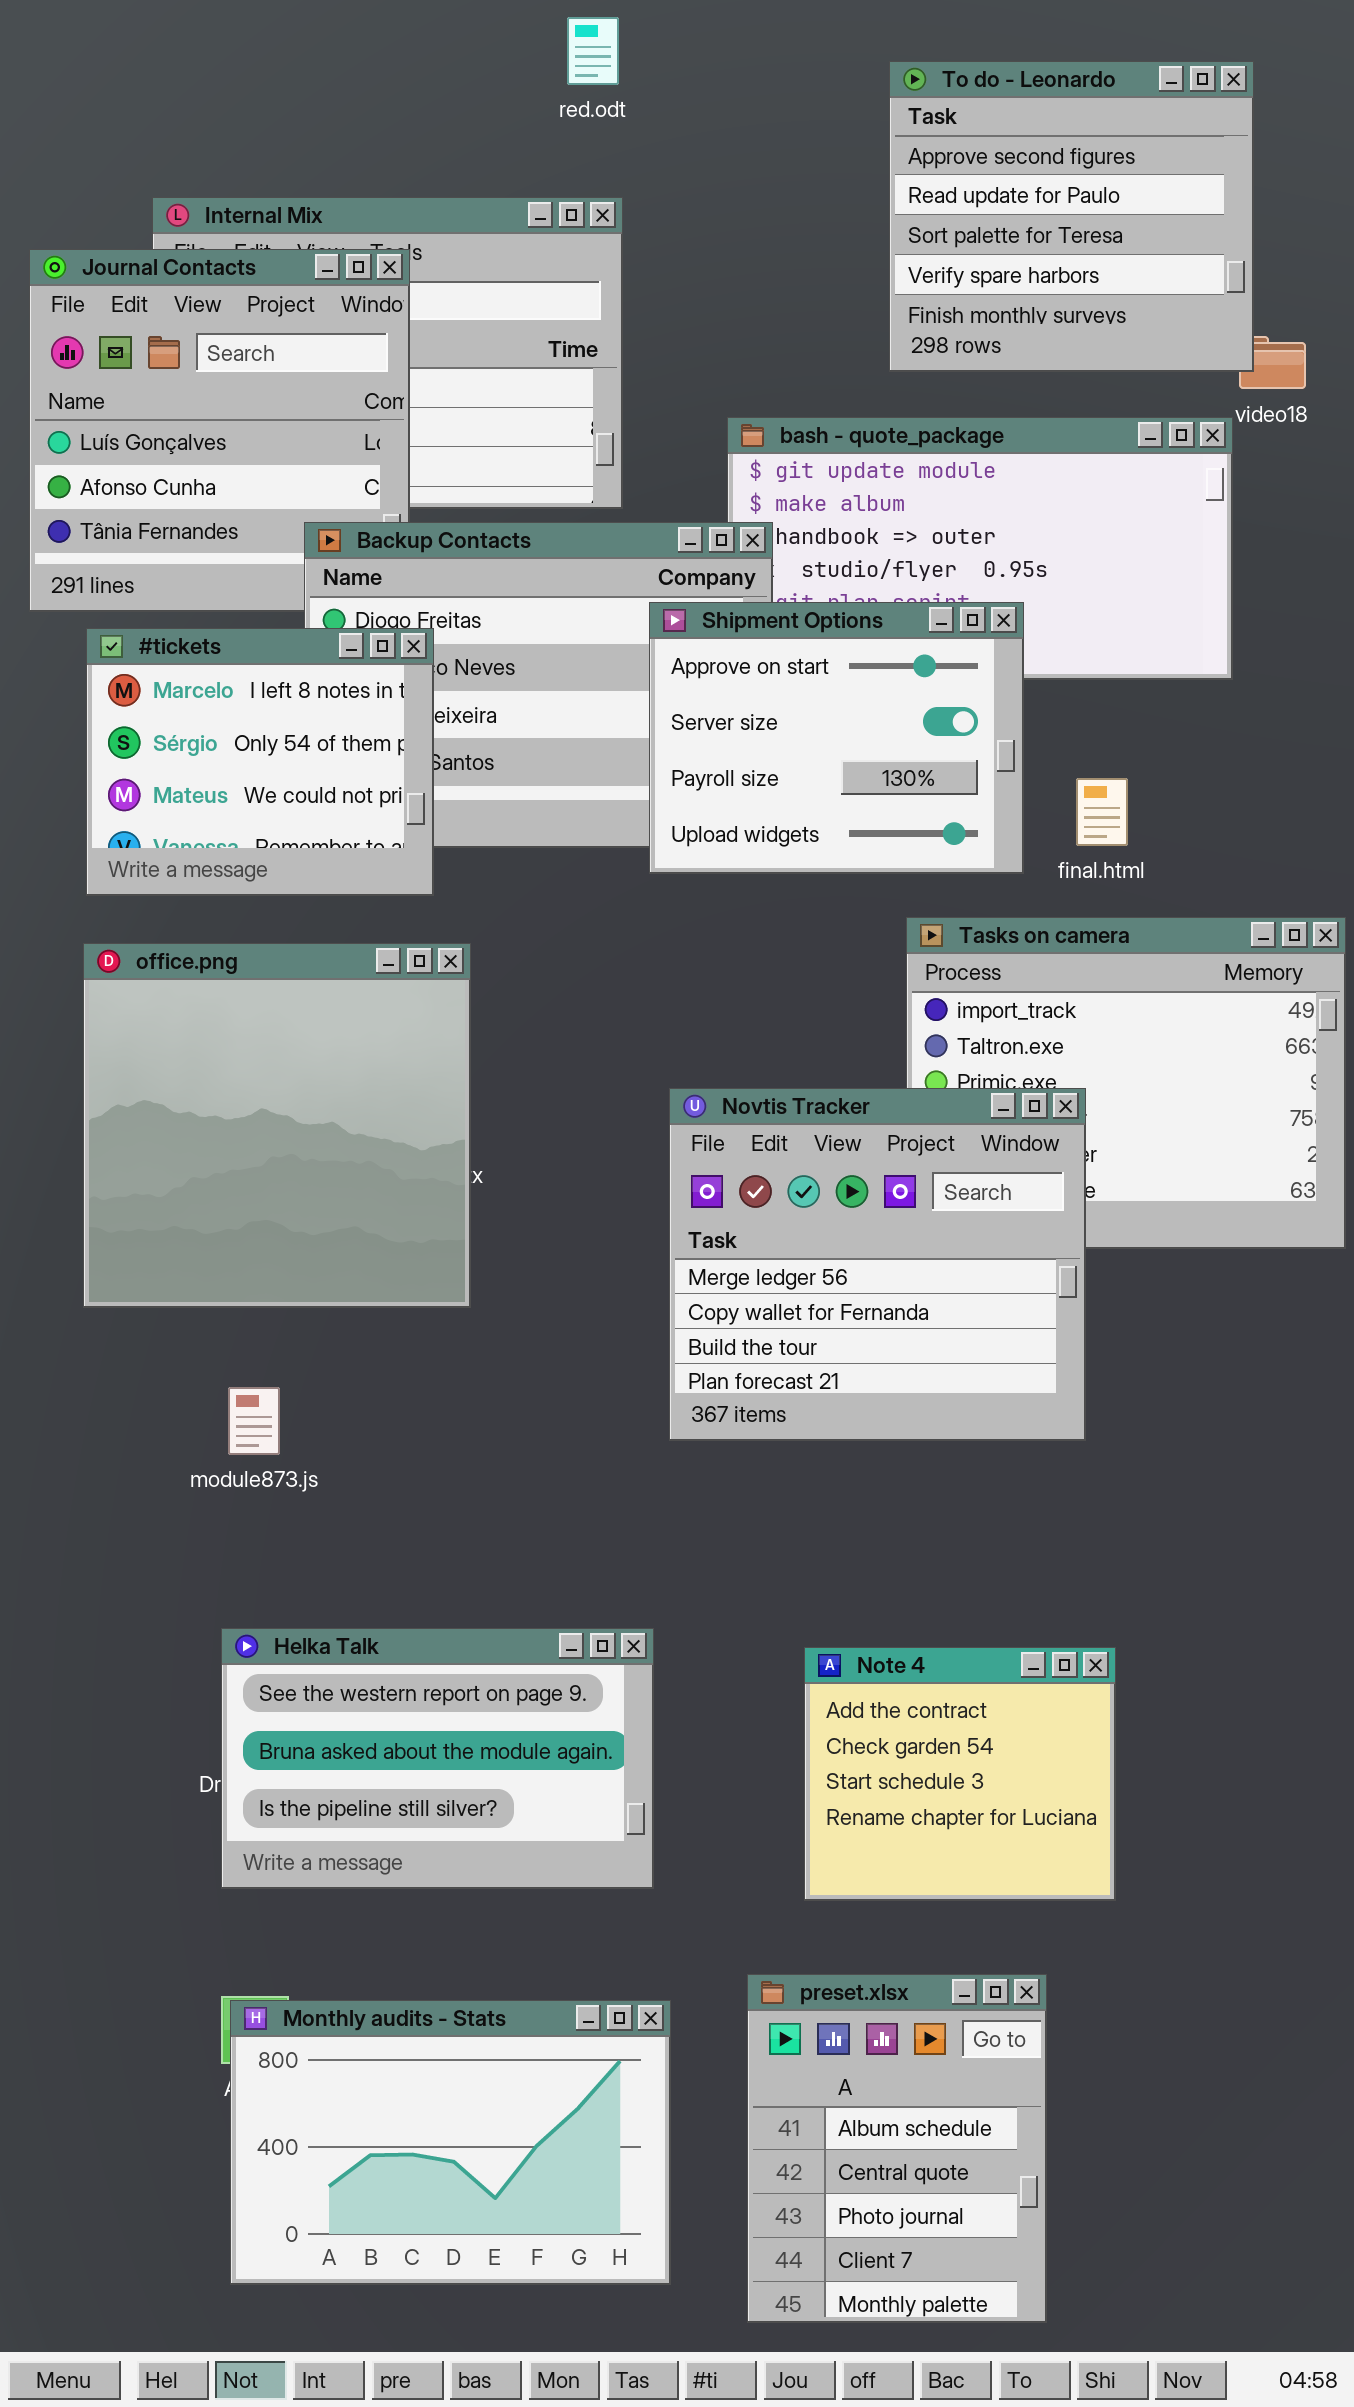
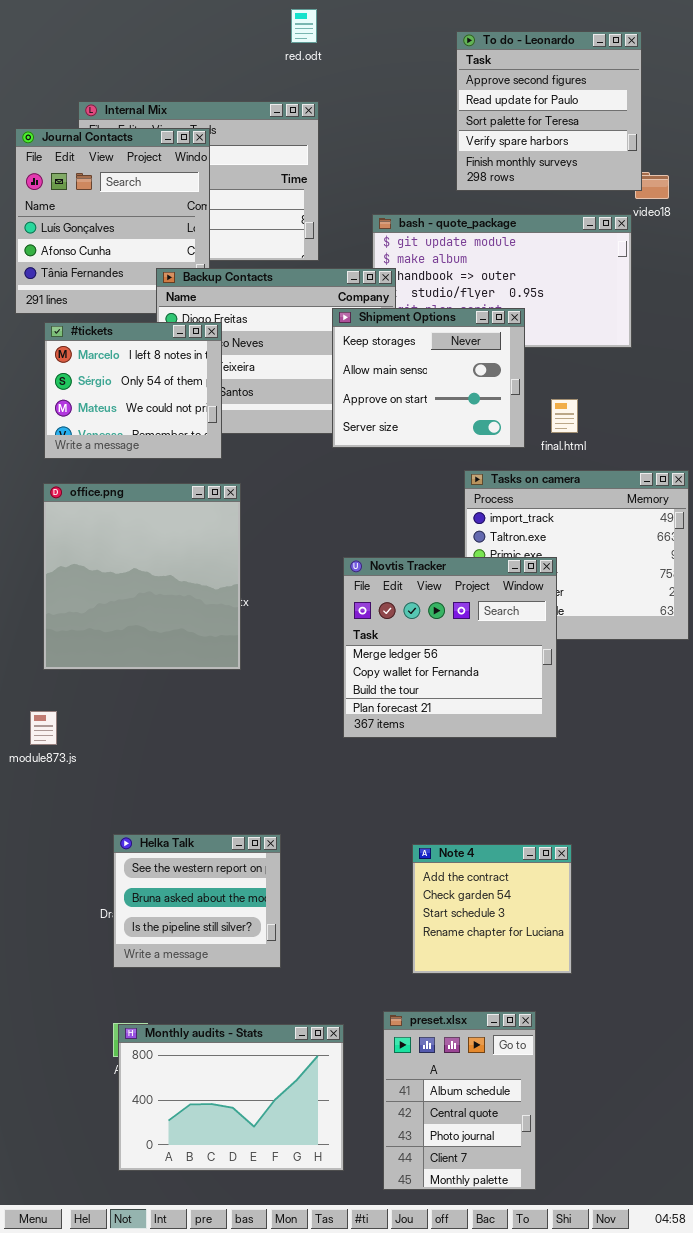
Shipment Options: [649,602,1024,874] -> [332,308,525,448], scrolled up 2 rows
module873.js: [228,1387,280,1455] -> [30,711,57,745], moved
Helka Talk: [221,1628,654,1889] -> [113,834,281,968], resized

